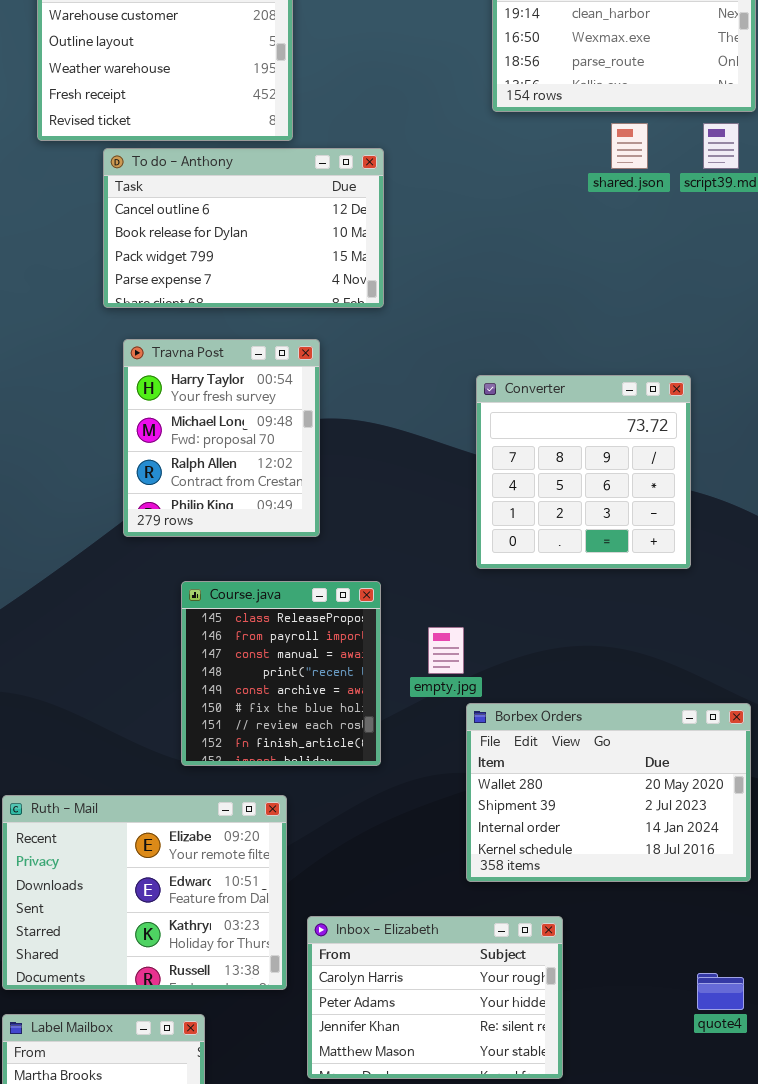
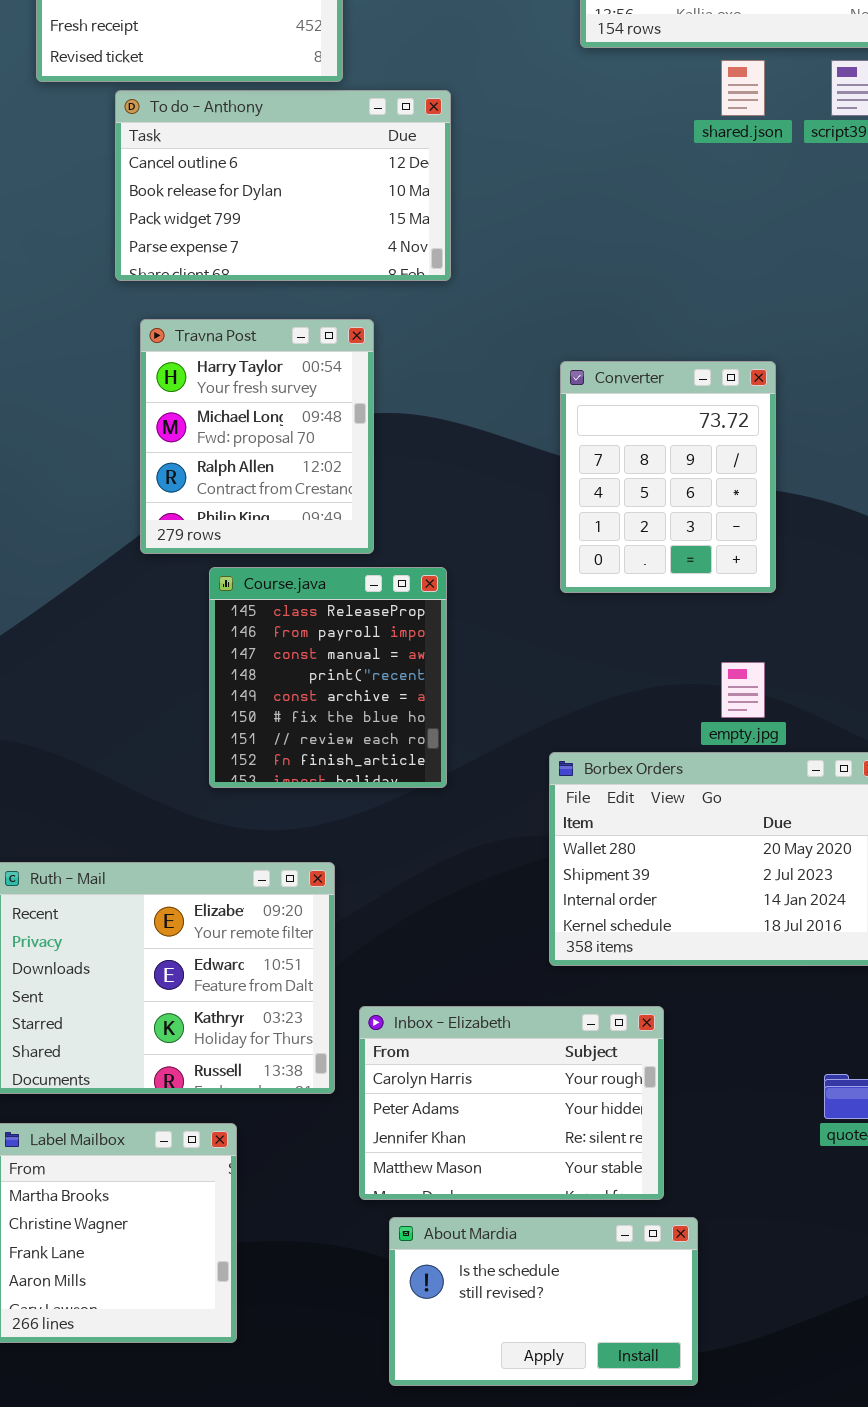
Converter: [476,375,691,569] -> [560,361,776,593], resized
Course.java: [181,581,381,766] -> [209,567,447,788], moved
empty.jpg: [428,627,464,674] -> [721,662,765,718], moved

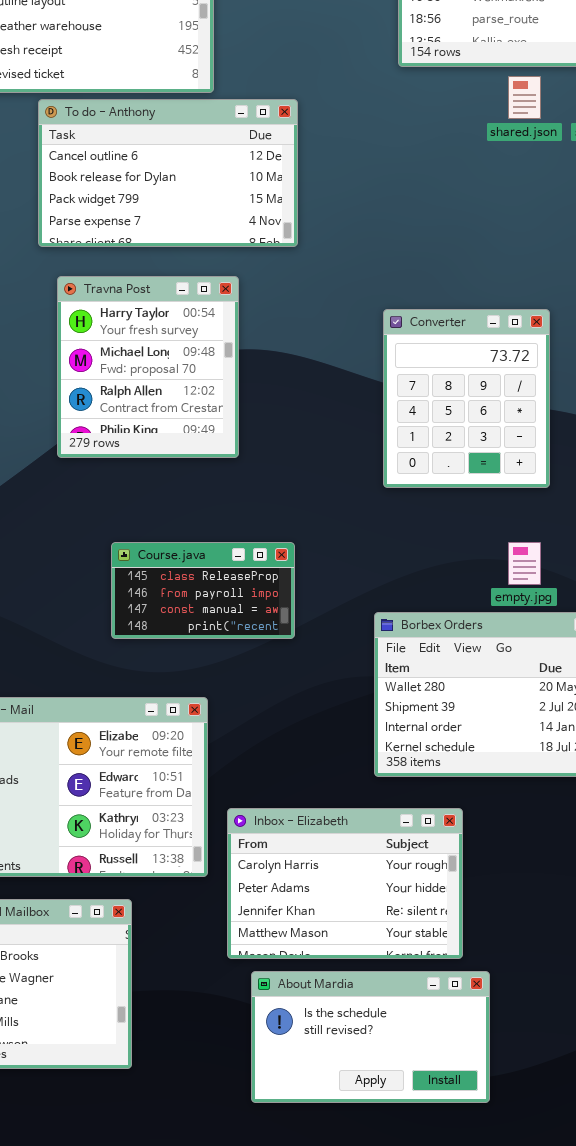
Course.java: [209,567,447,788] -> [111,542,295,639], resized

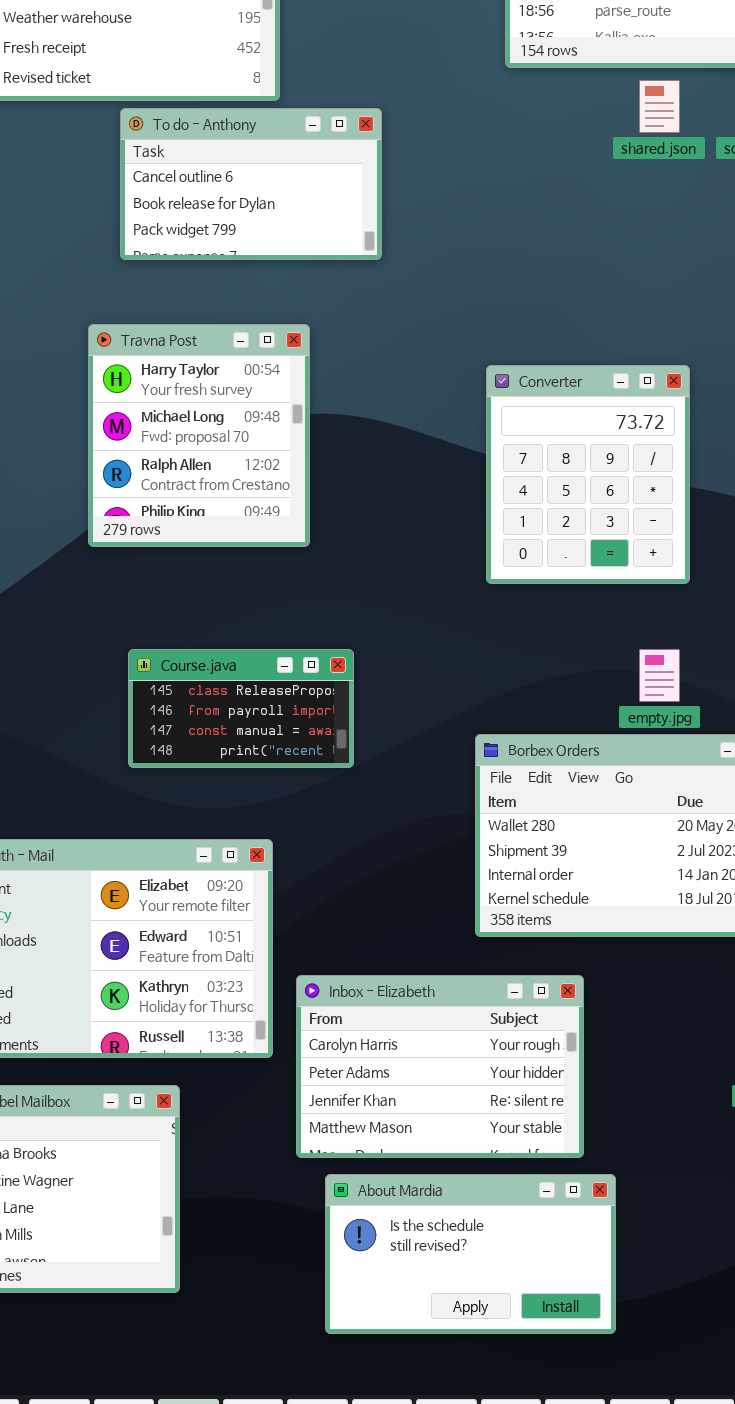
To do - Anthony: [38,99,298,247] -> [120,108,382,260], resized
Course.java: [111,542,295,639] -> [128,649,354,768], moved

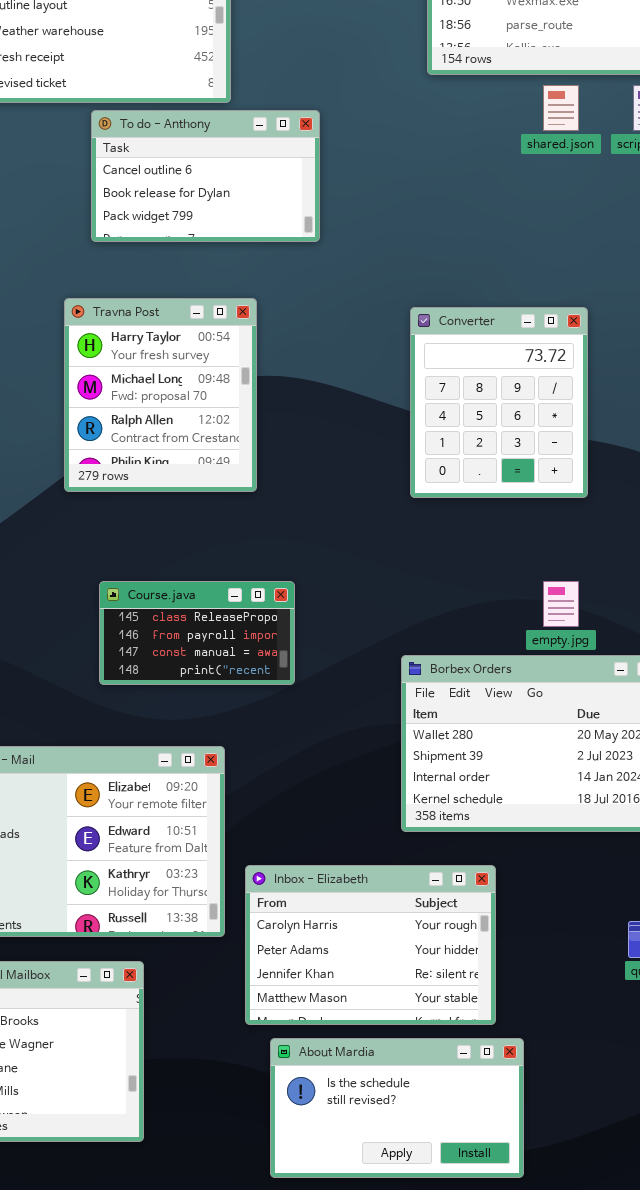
Converter: [486,365,690,584] -> [410,307,588,498], moved

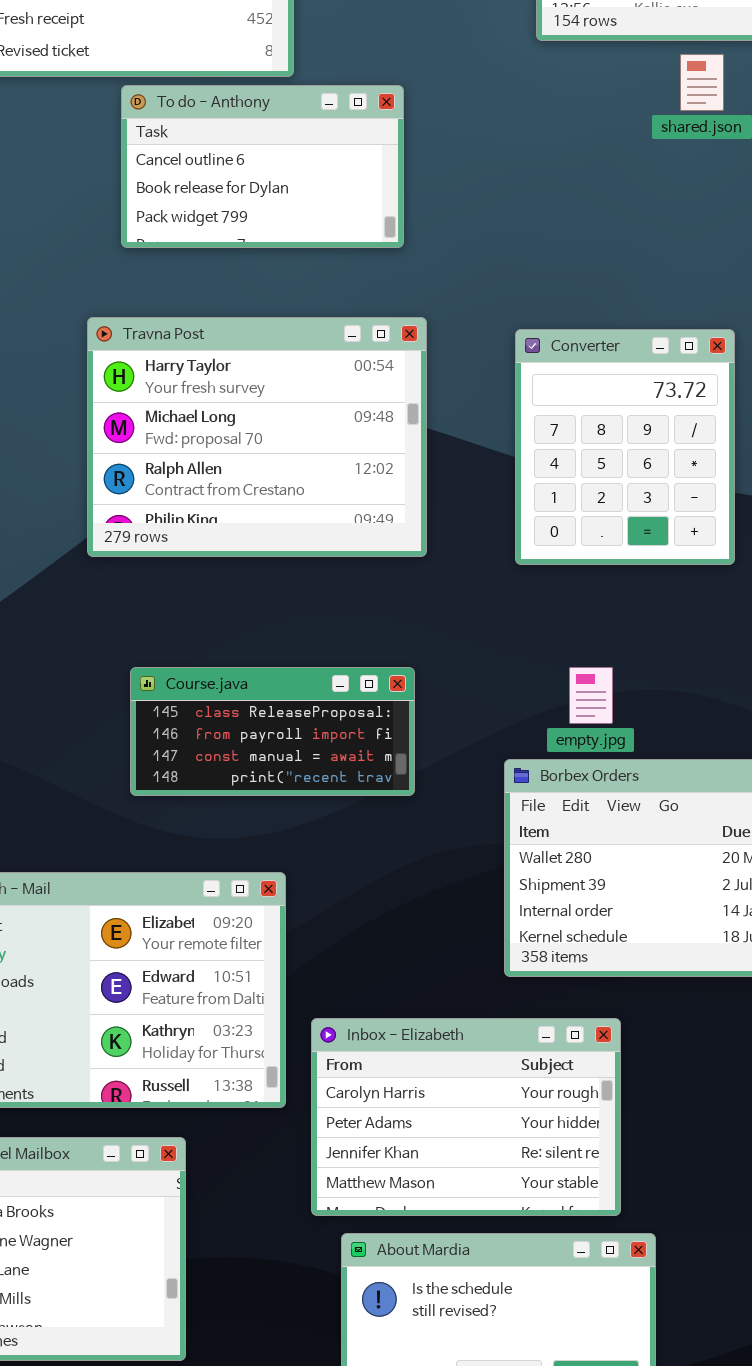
Travna Post: [64,298,257,492] -> [87,317,427,557], resized
Course.java: [99,581,295,685] -> [130,667,415,796], resized
empty.jpg: [543,581,579,627] -> [569,667,613,724], moved

